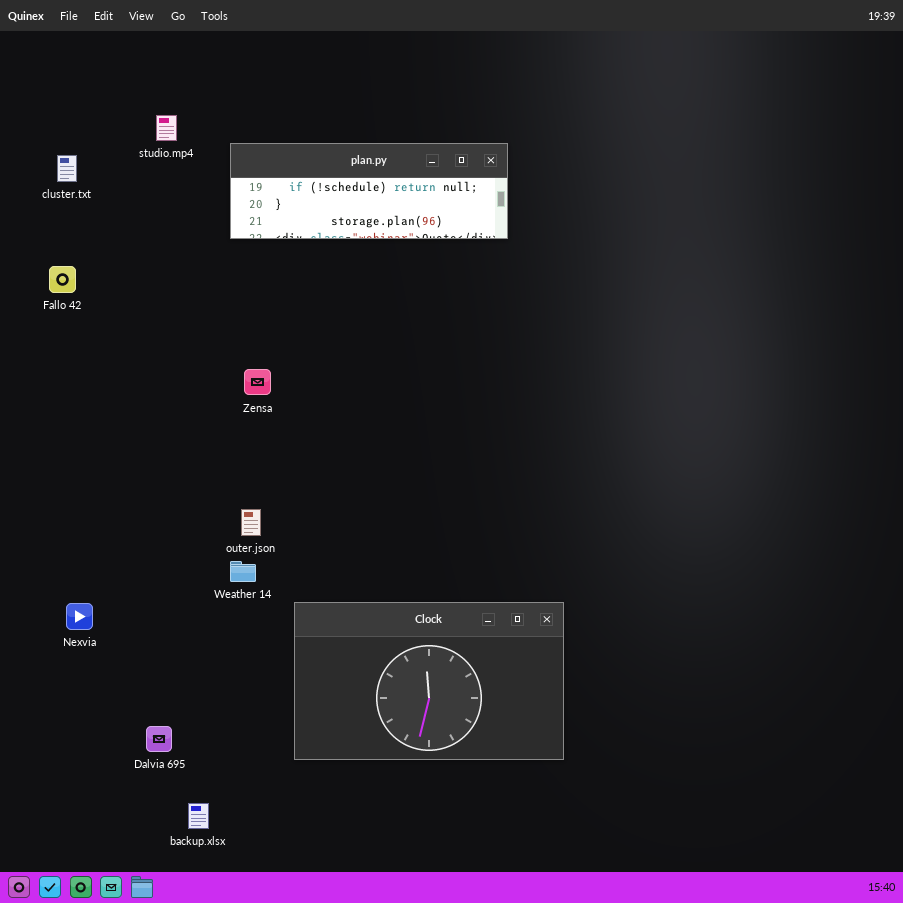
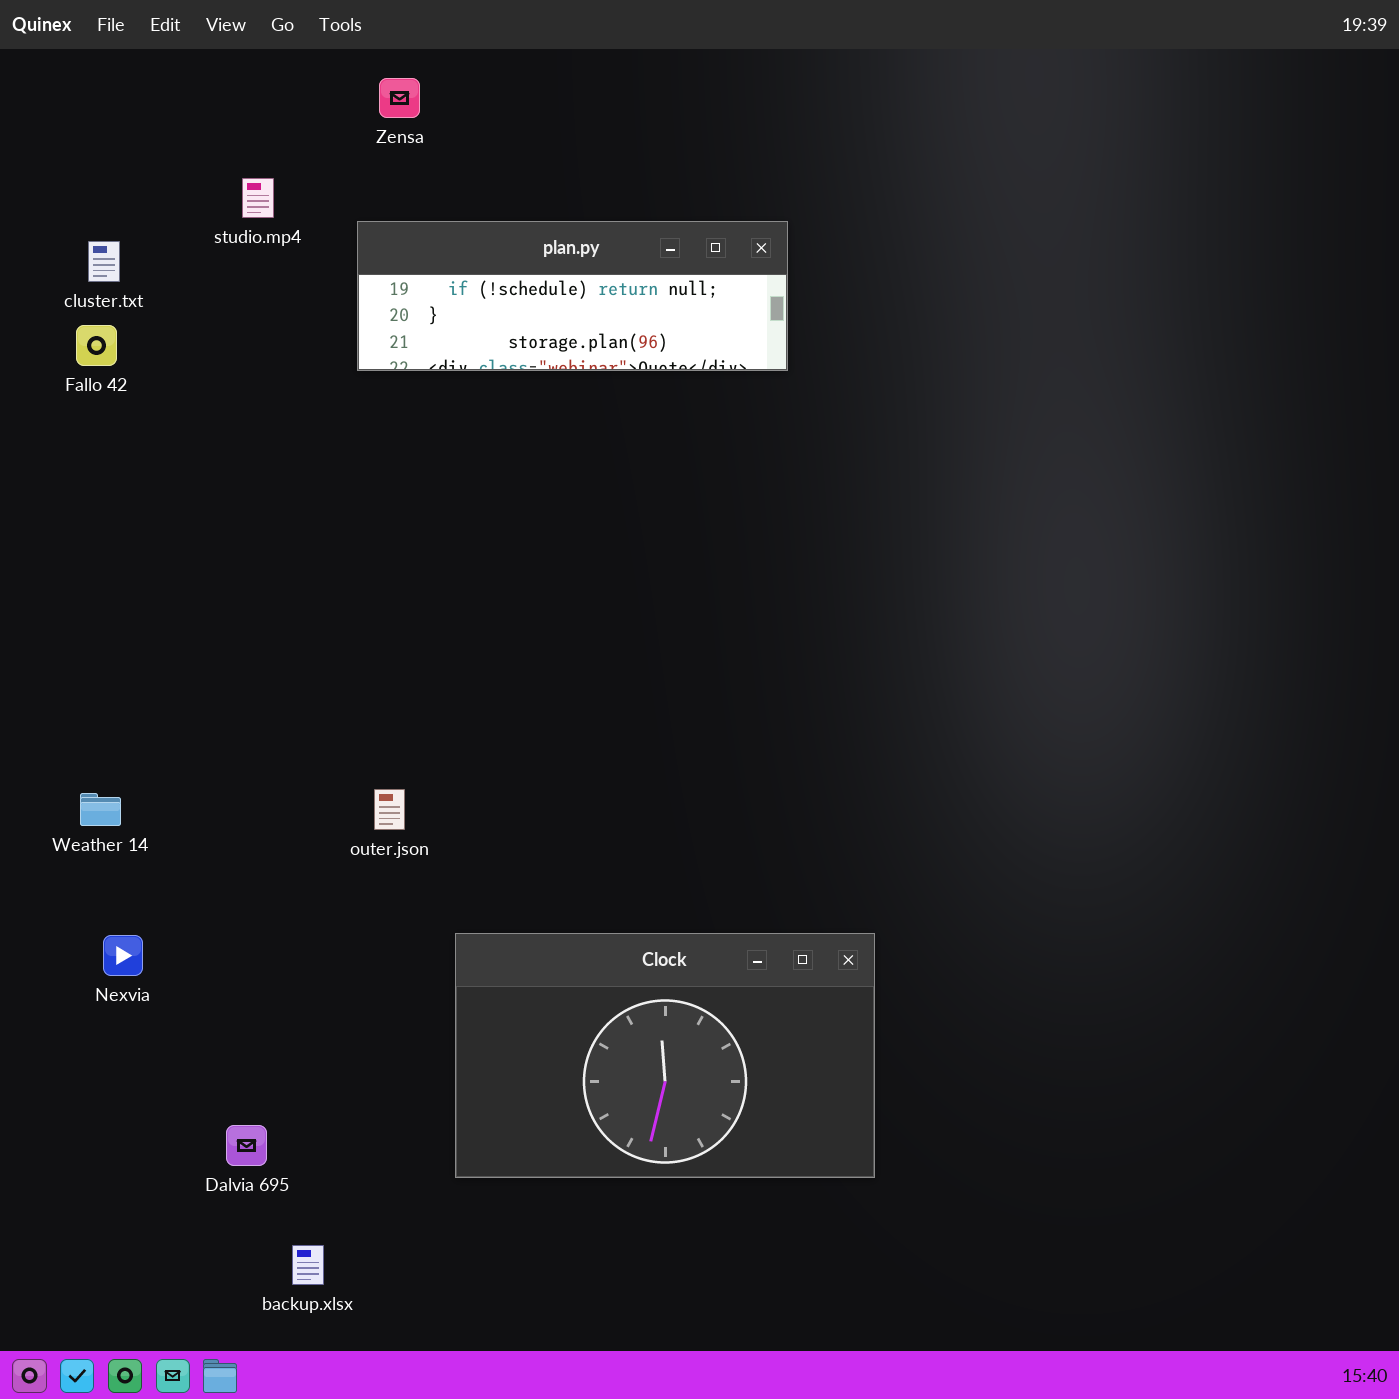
Fallo 42: [49,266,76,293] -> [76,325,117,366], moved
Zensa: [244,369,271,395] -> [379,78,420,118], moved
Weather 14: [230,561,256,582] -> [80,793,121,826], moved

